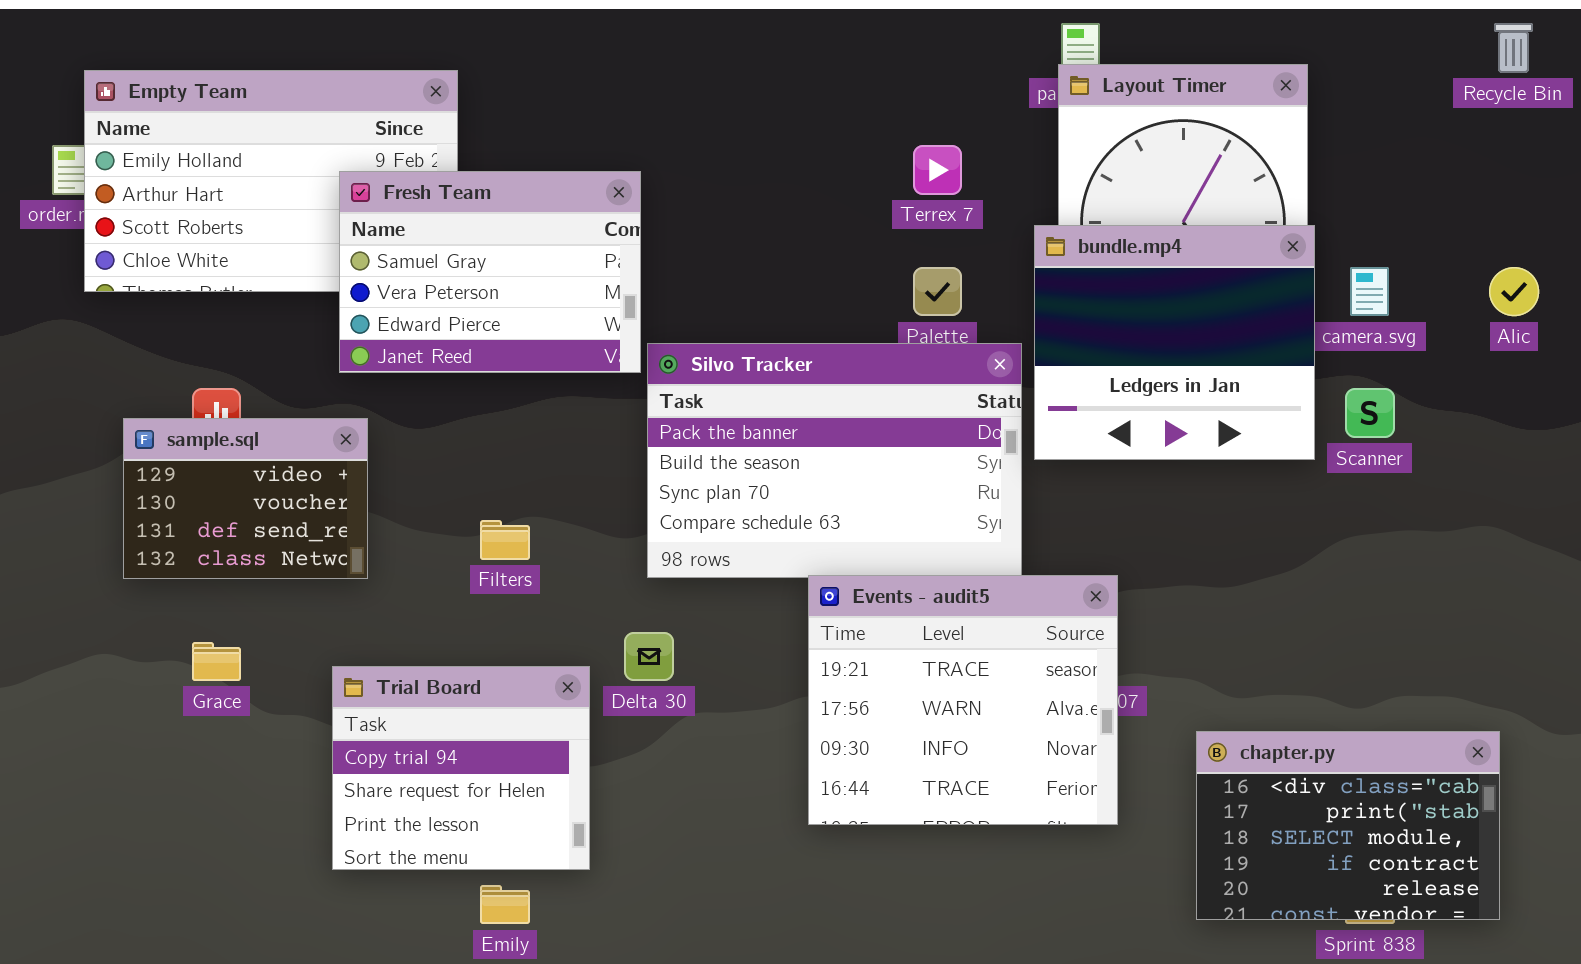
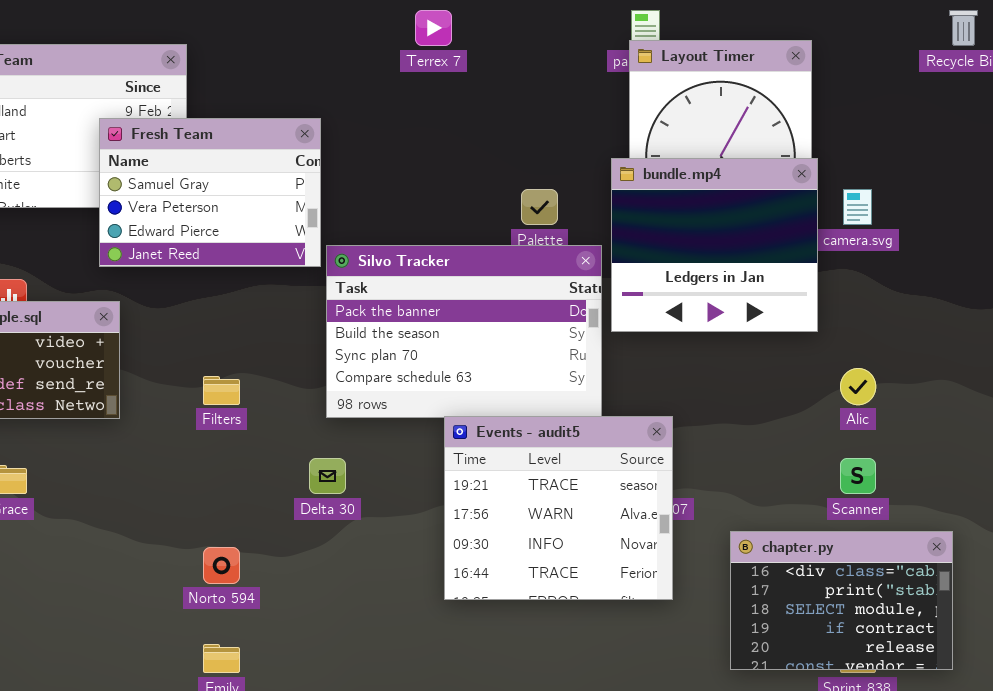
Terrex 7: [913,145,962,195] -> [415,10,452,46], moved
Alic: [1489,267,1539,316] -> [840,368,876,405], moved
Scanner: [1345,388,1395,438] -> [840,458,876,494], moved
Trial Board: [332,666,590,870] -> none, closed

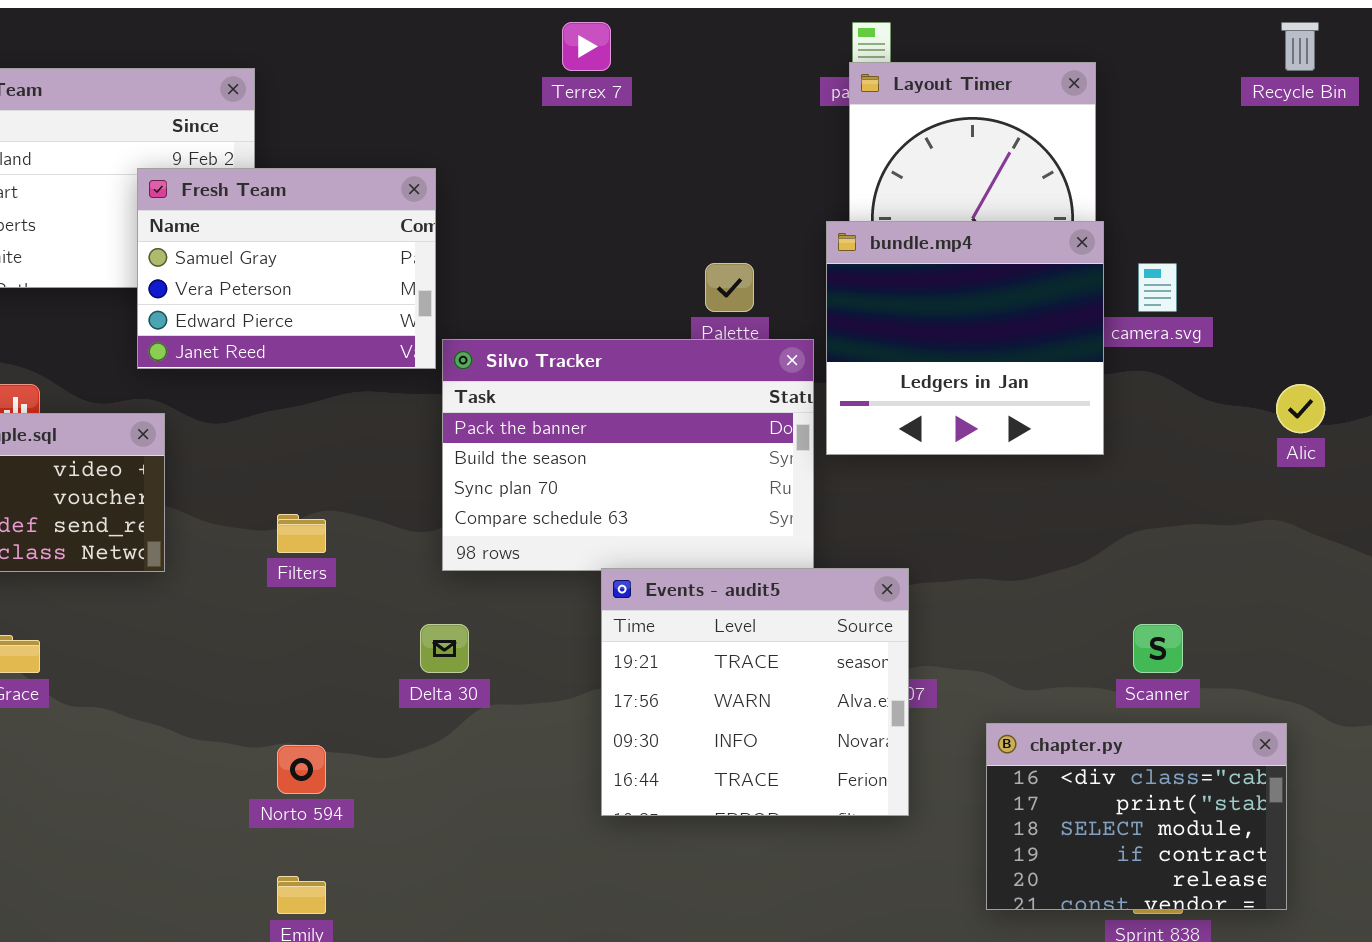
Alic: [840,368,876,405] -> [1276,384,1325,433], moved

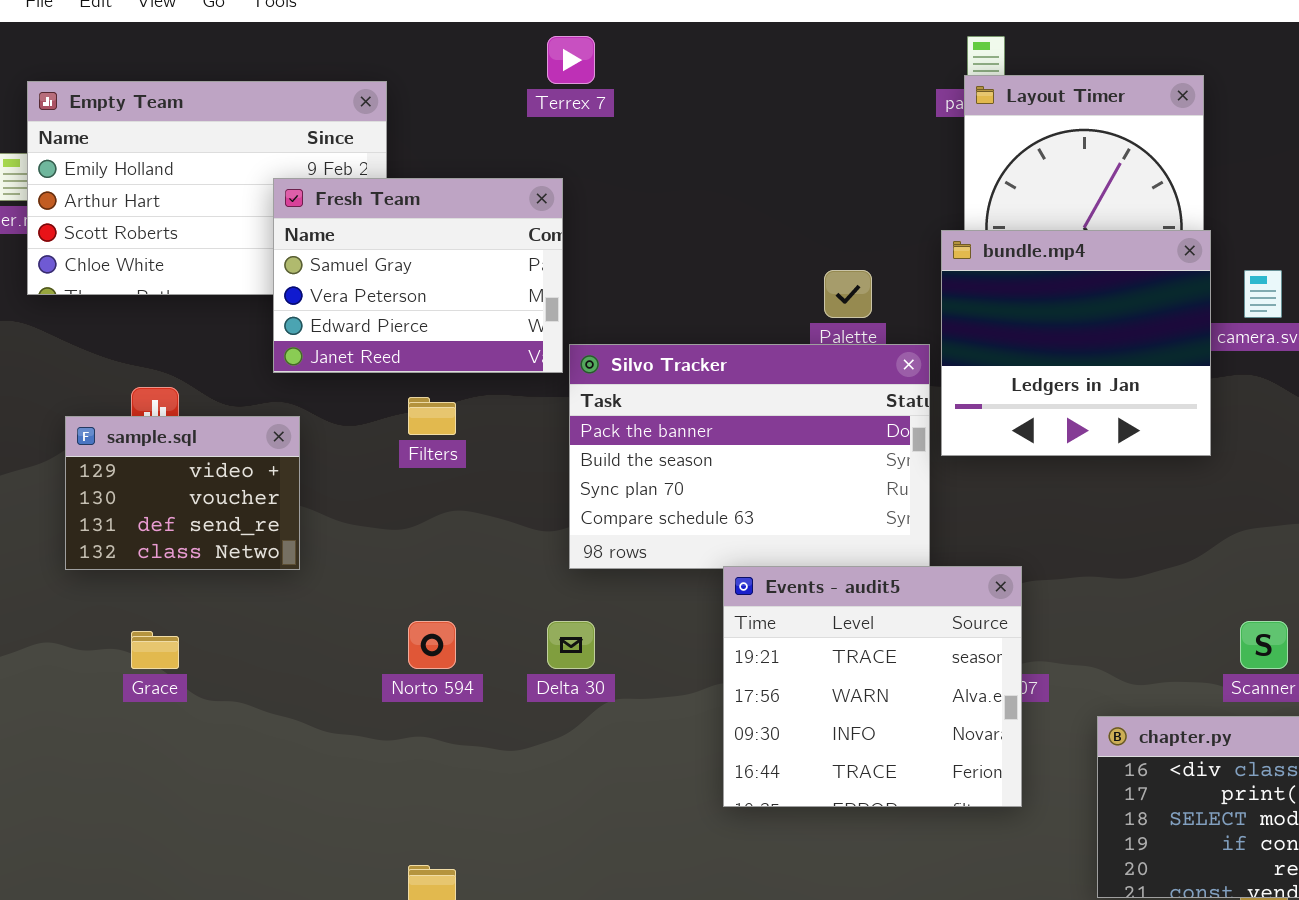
Terrex 7: [562,22,611,71] -> [547,36,595,84], moved
Filters: [277,514,326,553] -> [408,397,456,435], moved
Norto 594: [277,745,326,794] -> [408,621,456,669], moved

